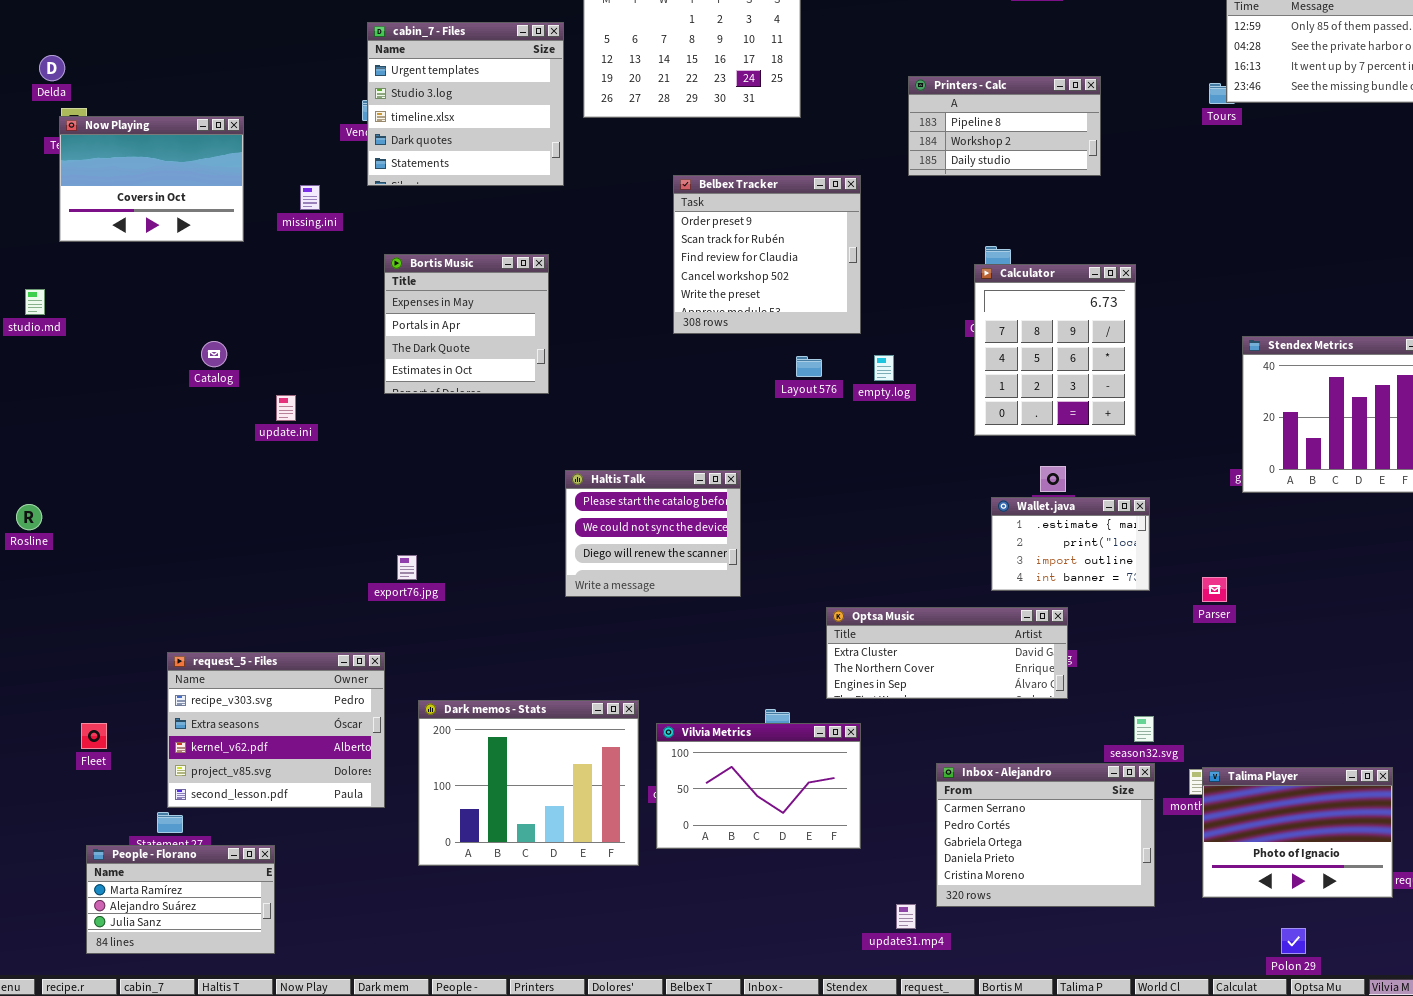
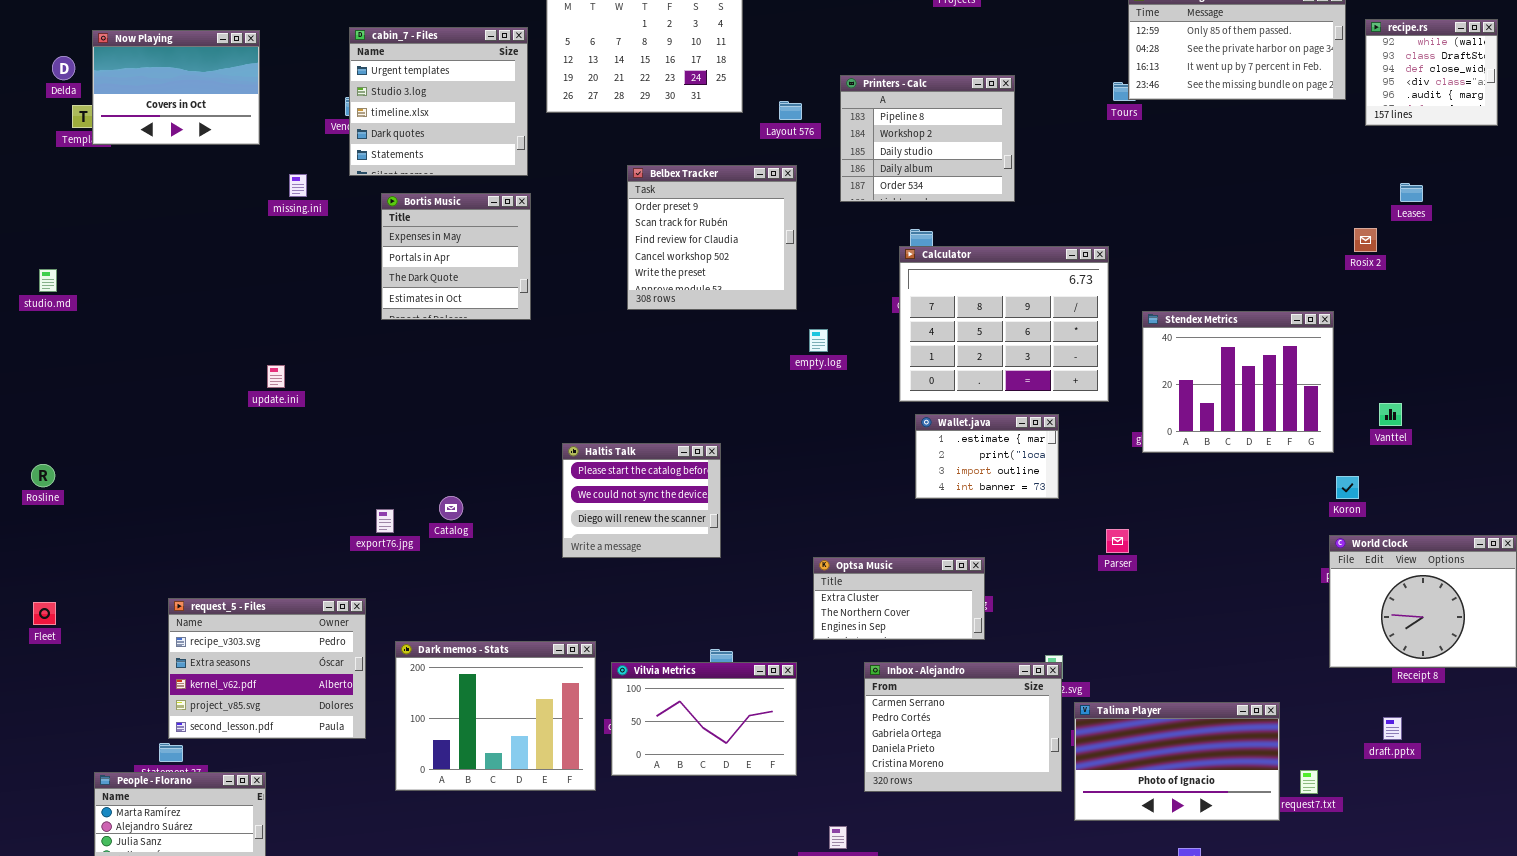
Printers - Calc: [908,76,1101,176] -> [840,75,1015,202], resized
Now Playing: [59,116,244,242] -> [92,30,260,145], moved
Bortis Music: [384,254,549,394] -> [381,193,531,320], moved
Calculator: [974,264,1136,436] -> [899,246,1109,402], resized
Catalog: [201,341,227,367] -> [439,496,463,520], moved
Layout 576: [796,356,822,377] -> [779,101,802,120], moved
Haltis Talk: [565,470,741,597] -> [562,443,721,558], moved
Wallet.java: [991,497,1150,591] -> [915,414,1059,499], moved
Optsa Music: [826,607,1068,699] -> [813,557,985,640], resized
Fleet: [81,723,107,749] -> [33,602,56,625], moved
Inbox - Alejandro: [936,763,1155,907] -> [864,662,1062,792], moved
Talima Player: [1202,767,1393,898] -> [1074,702,1280,821], resized

